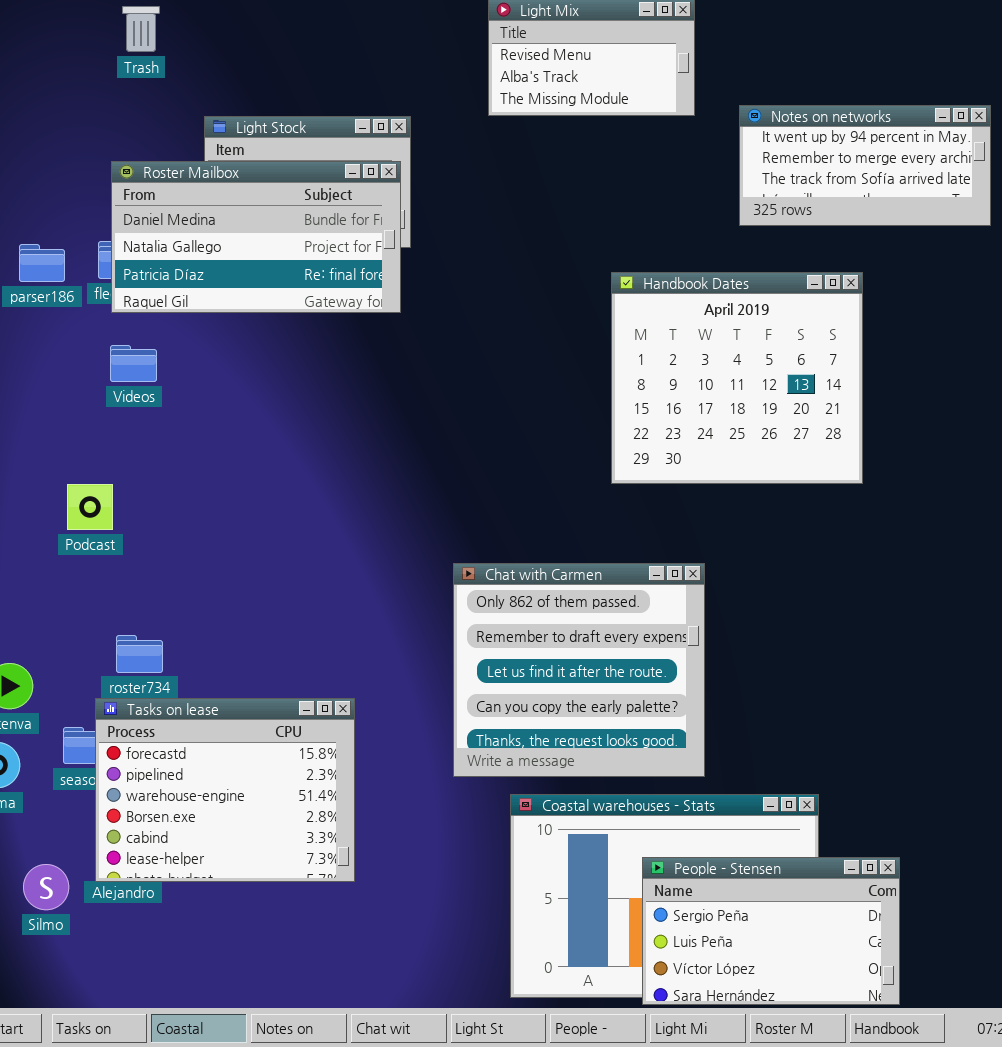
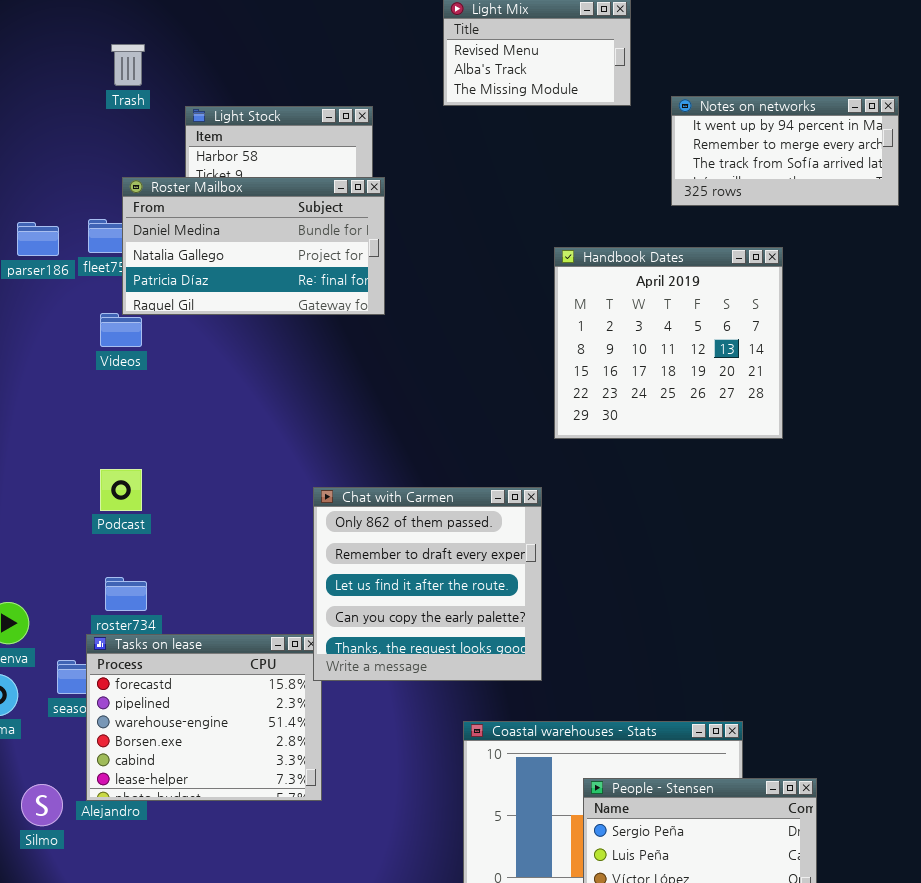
Trash: [122,6,160,52] -> [111,44,145,86], moved
Roster Mailbox: [111,161,401,313] -> [122,177,385,315], moved
Podcast: [67,484,113,530] -> [100,469,142,511], moved
Chat with Carmen: [453,563,705,777] -> [313,487,542,681], moved

